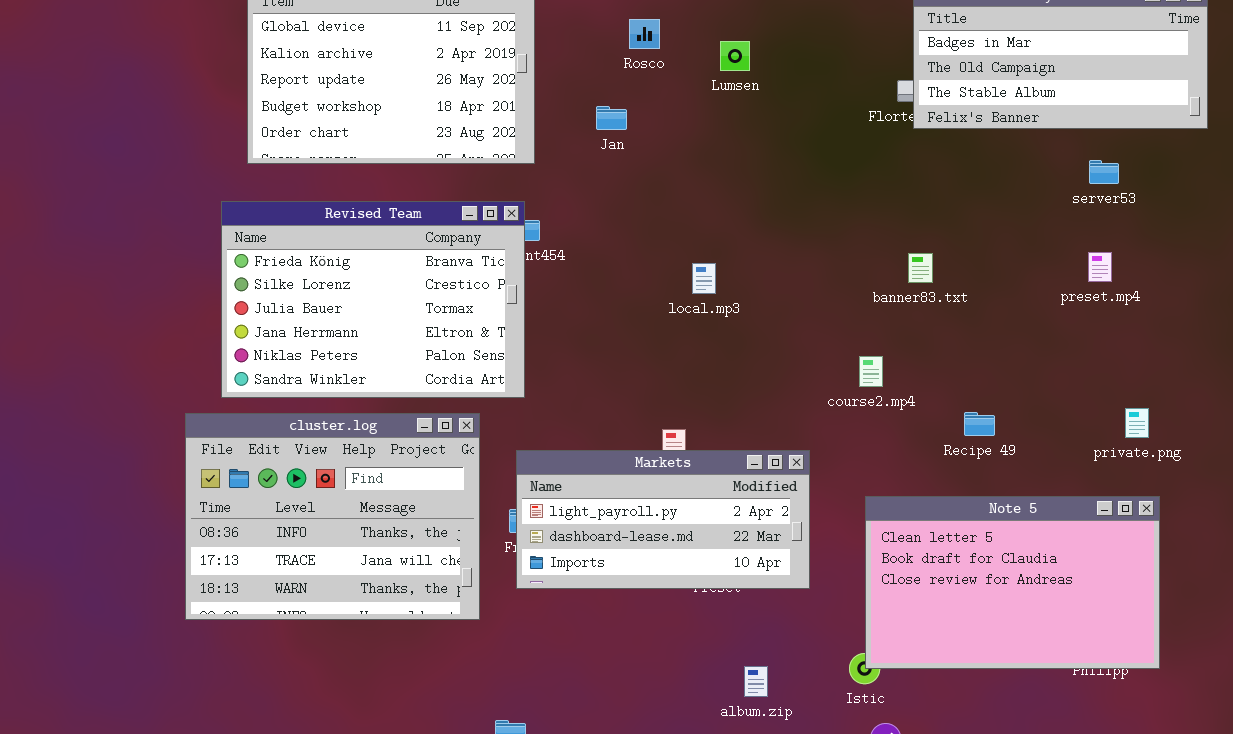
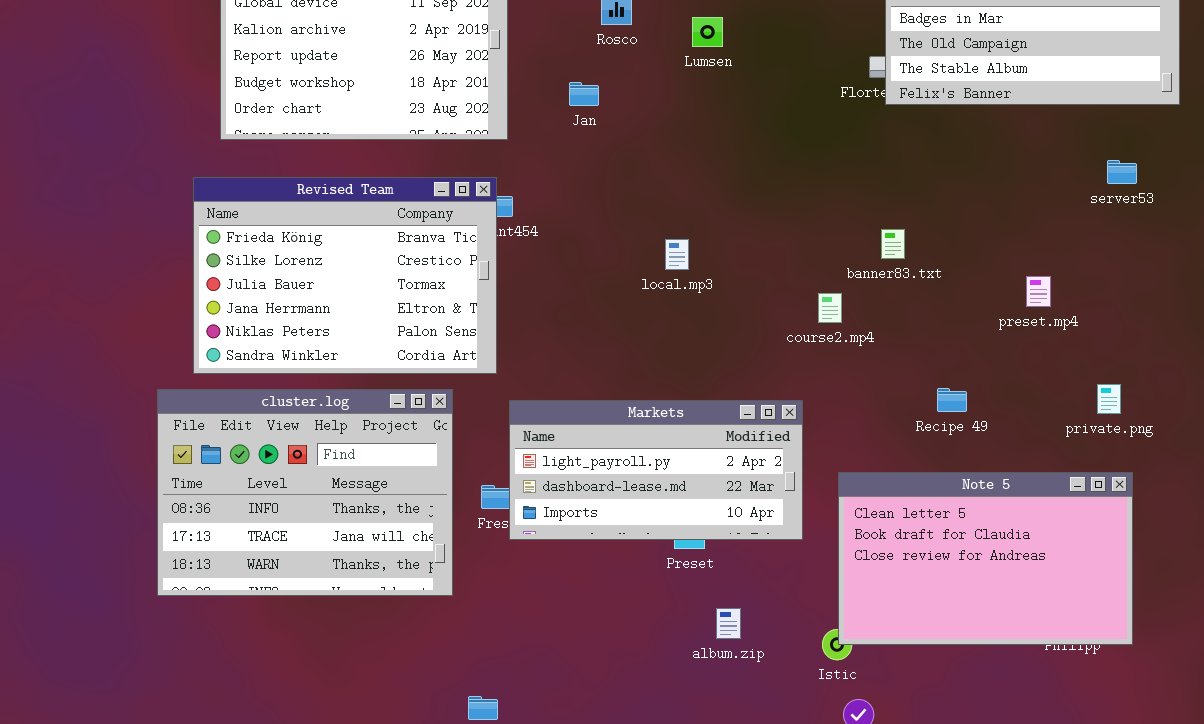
server53: [1089,160,1119,184] -> [1107,160,1137,184], moved
preset.mp4: [1088,252,1112,282] -> [1026,276,1051,307], moved
course2.mp4: [859,356,883,387] -> [818,293,842,323], moved
Markets: [516,450,810,589] -> [509,400,803,540], moved
album.zip: [744,666,768,697] -> [716,608,741,639], moved

